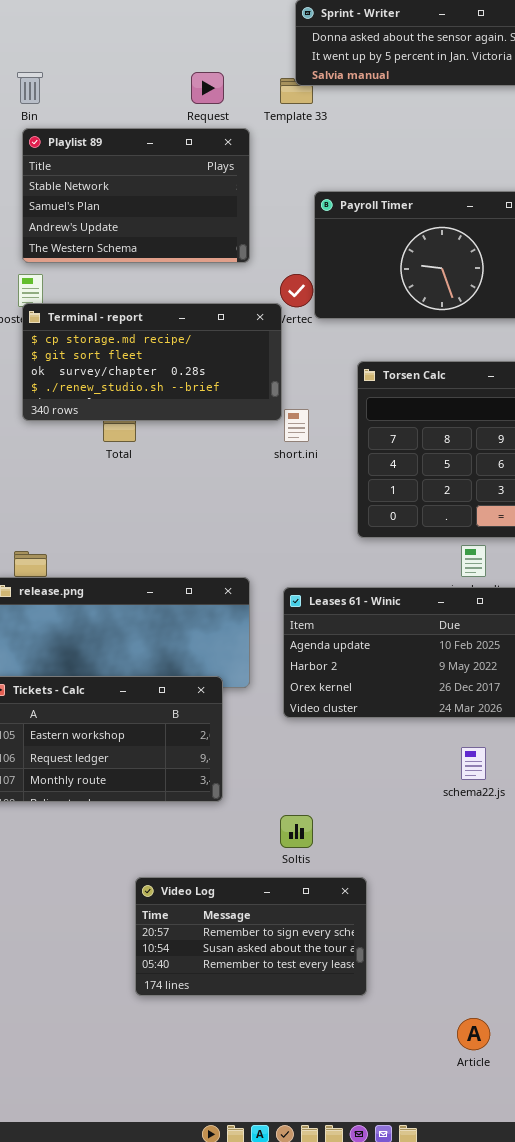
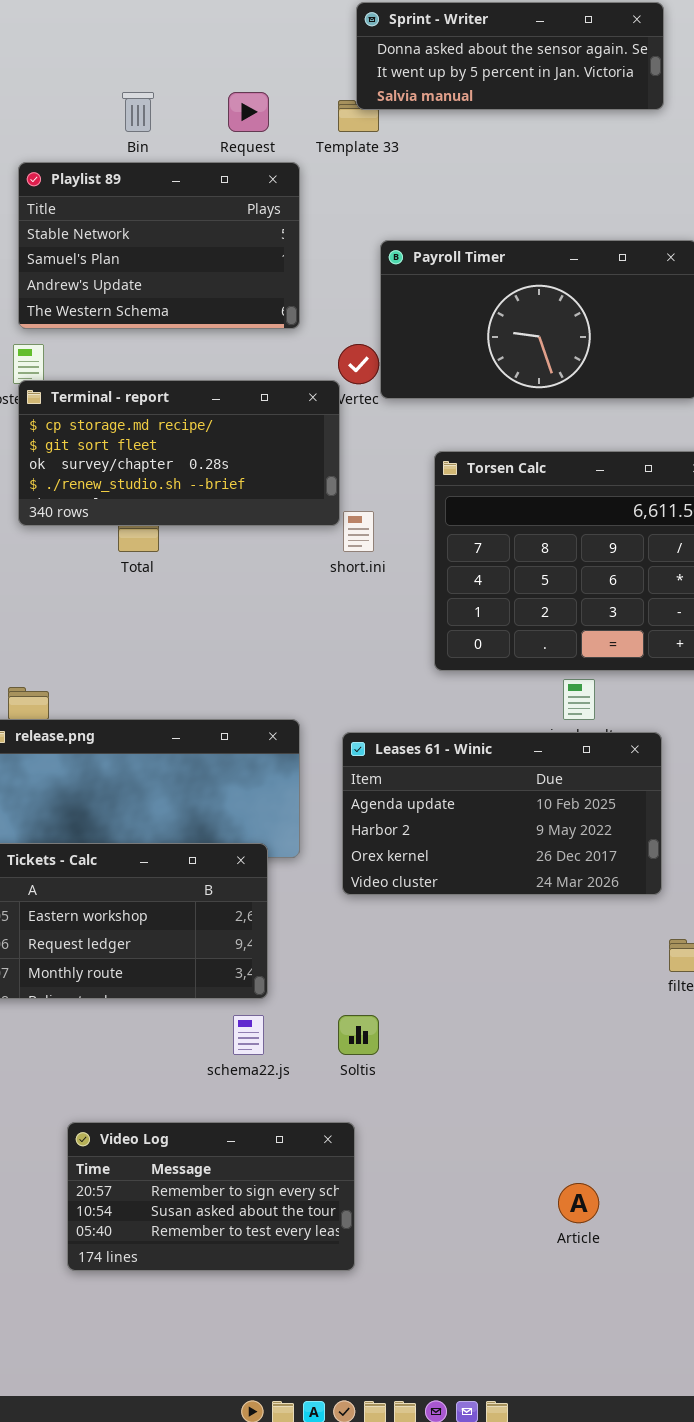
Bin: [17,72,43,104] -> [122,92,154,132], moved
schema22.js: [461,747,486,780] -> [233,1015,264,1055], moved
Video Log: [135,877,367,996] -> [67,1122,355,1271], moved
Article: [457,1018,490,1050] -> [558,1183,599,1223], moved

